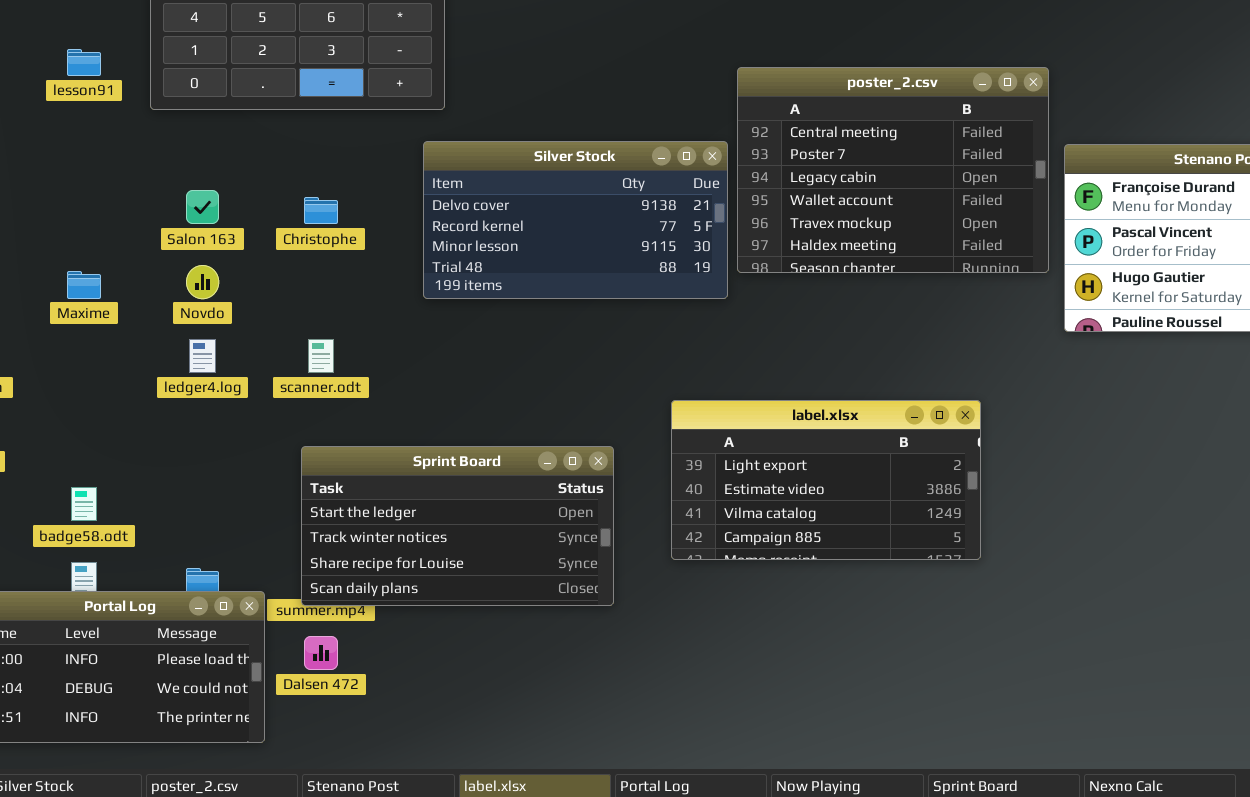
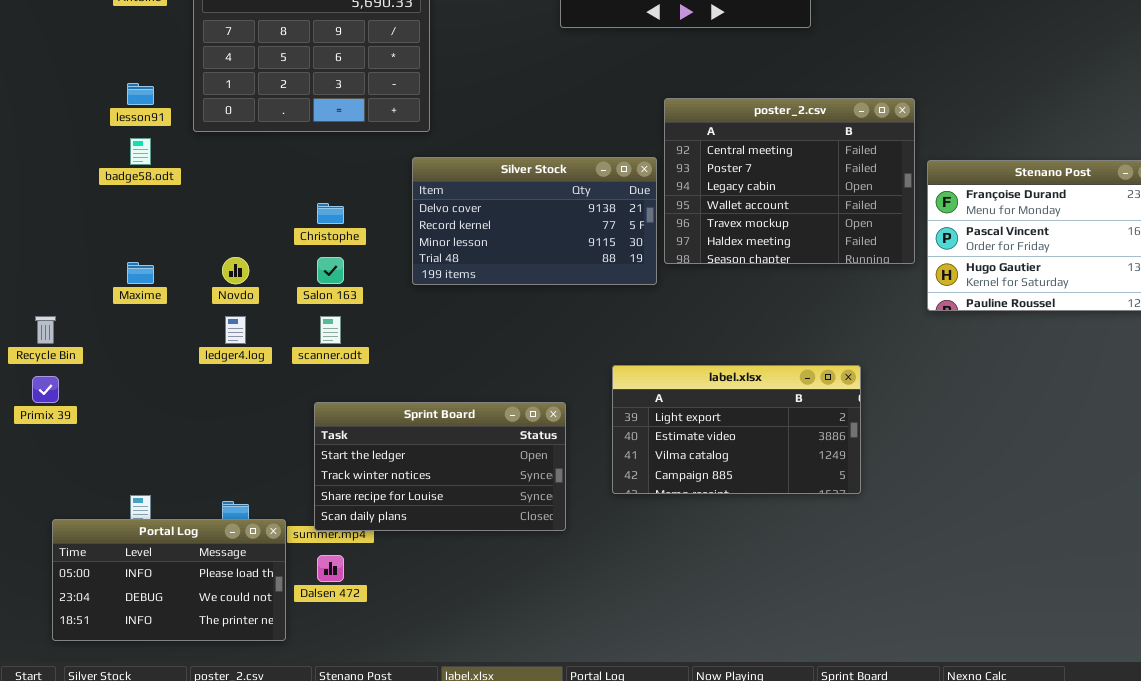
Salon 163: [186,190,219,224] -> [317,257,344,284], moved
badge58.odt: [71,487,97,521] -> [130,138,151,165], moved

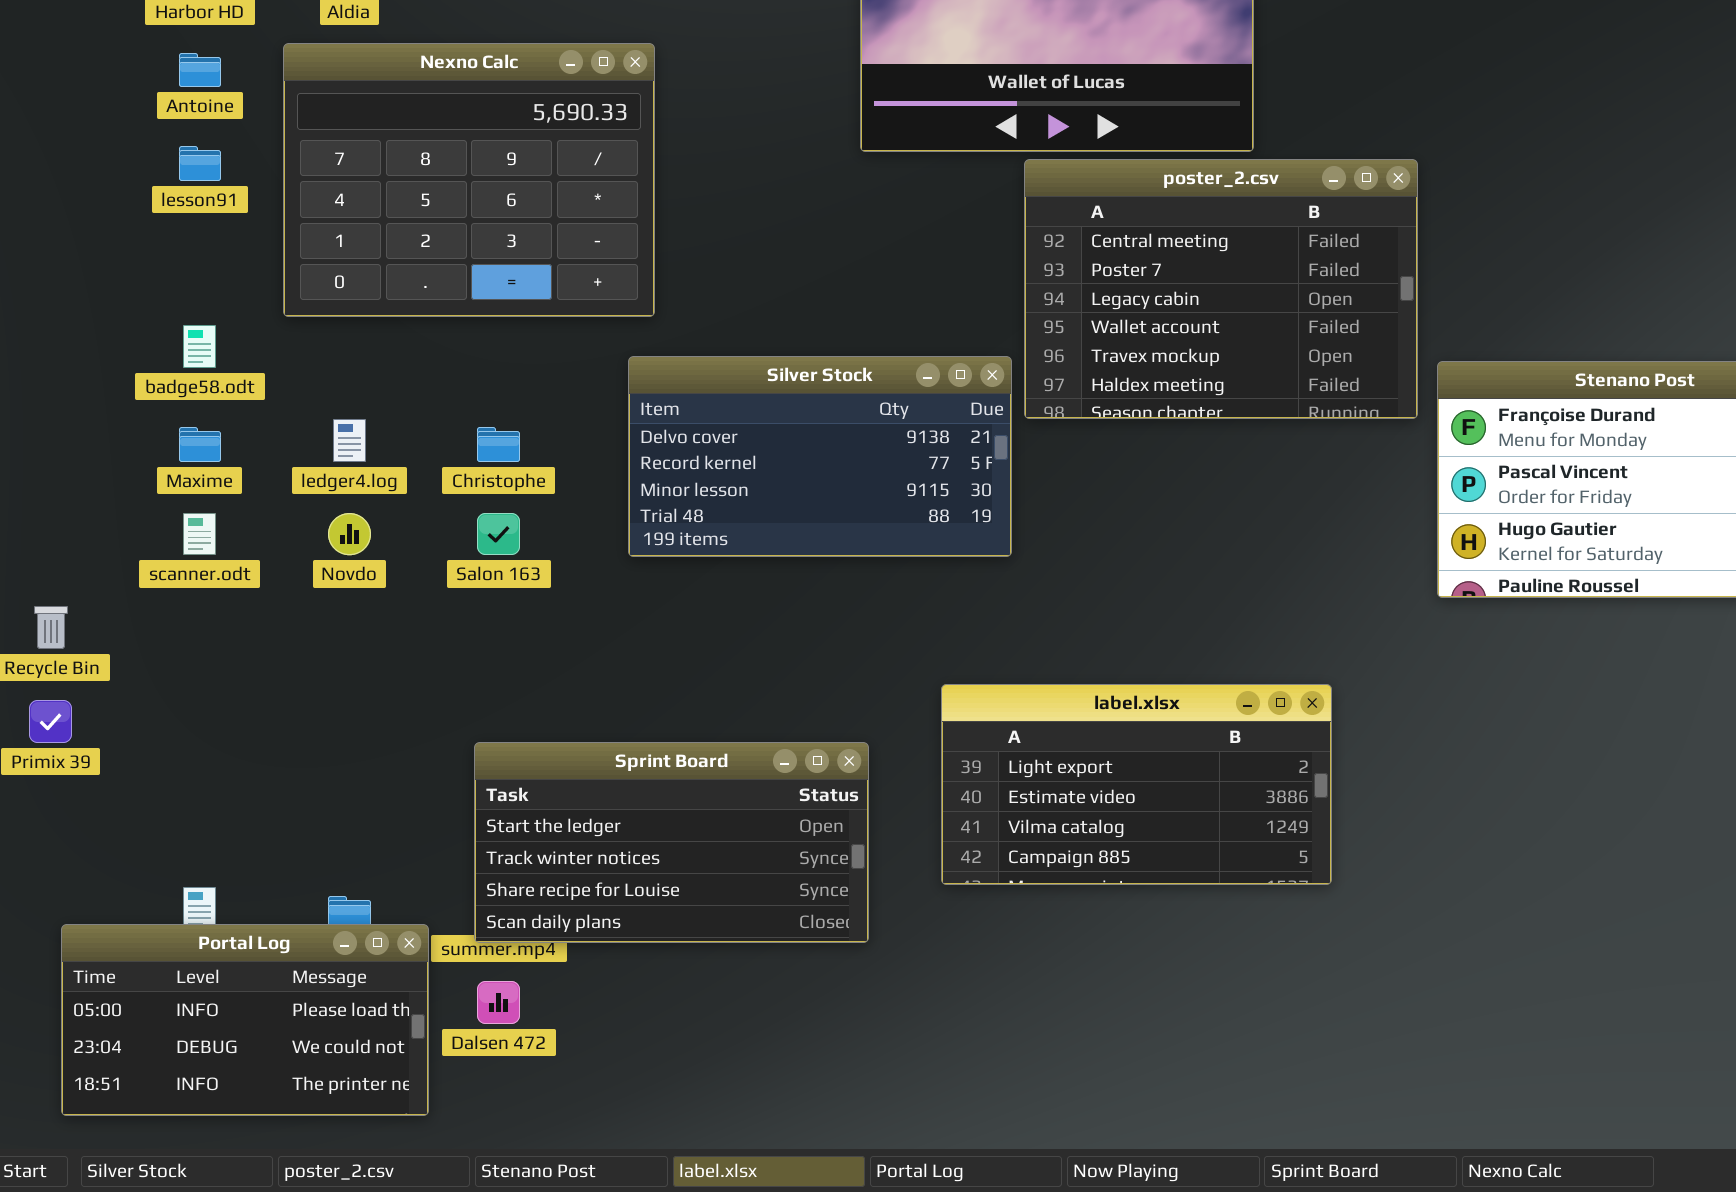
lesson91: [127,83,154,105] -> [179,146,221,181], moved
poster_2.csv: [664,98,915,264] -> [1024,159,1418,419], moved
Maxime: [127,262,154,284] -> [179,427,221,462], moved
ledger4.log: [225,316,246,344] -> [333,419,366,462], moved
scanner.odt: [320,316,341,344] -> [183,513,216,555], moved

